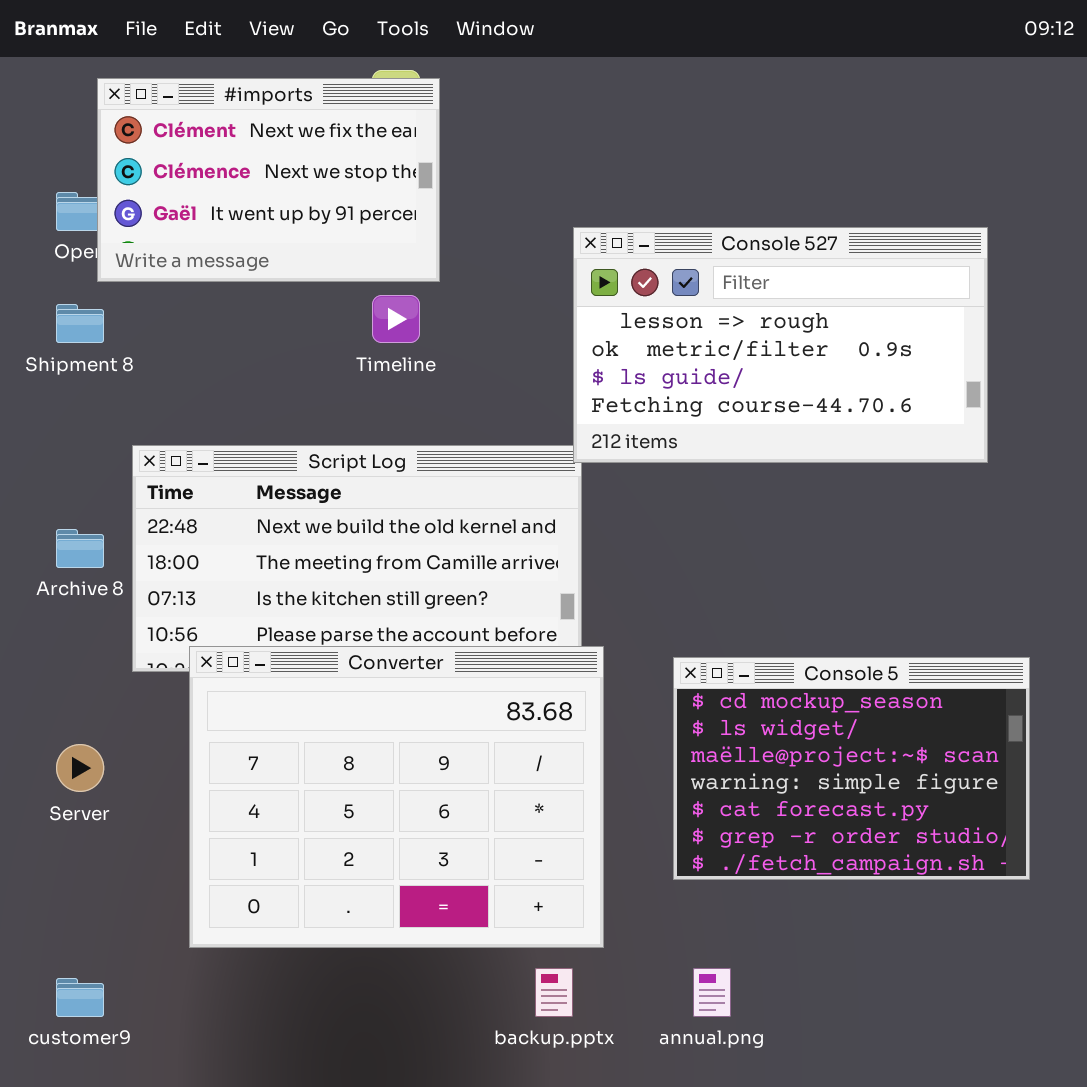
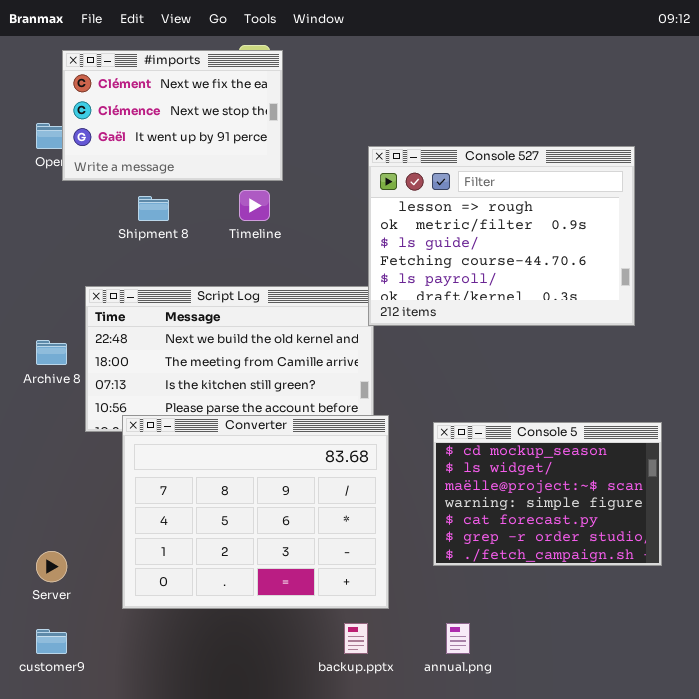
Console 527: [573,227,988,463] -> [368,146,635,326], resized
Shipment 8: [56,304,104,343] -> [138,196,169,221], moved
Server: [56,744,104,792] -> [36,551,67,582], moved

